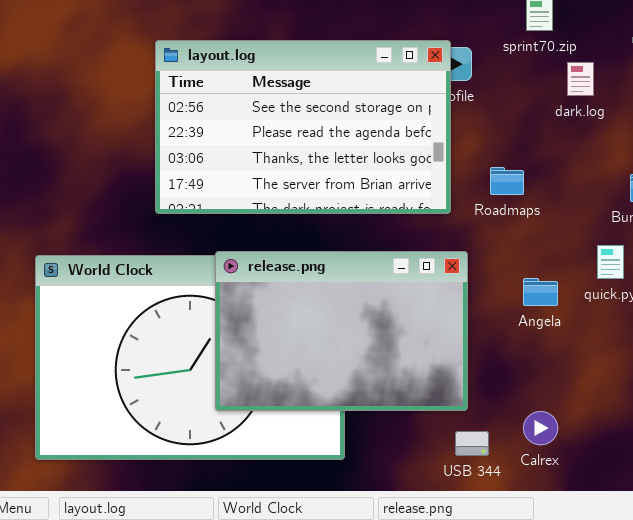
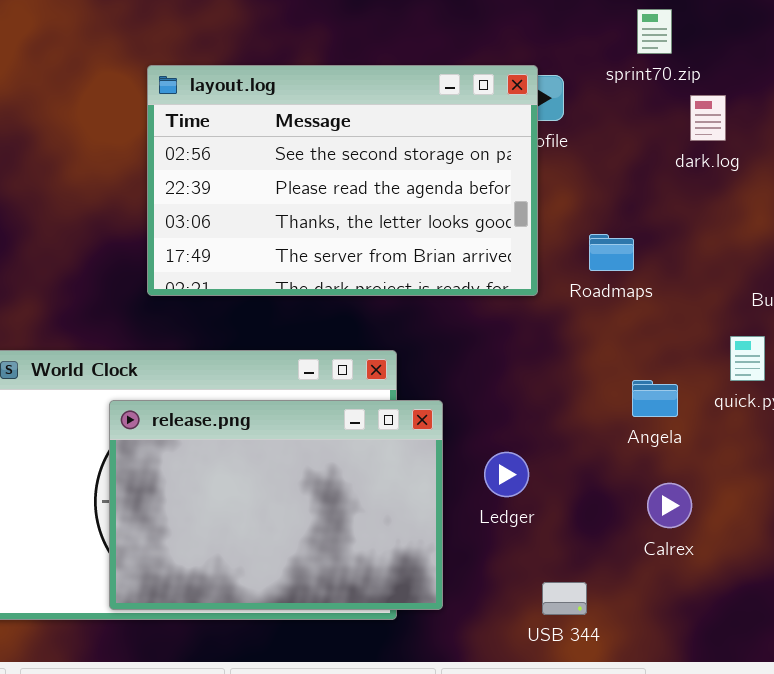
release.png: [215,251,468,411] -> [109,400,443,610], moved
Calrex: [523,411,558,445] -> [647,483,692,528], moved

